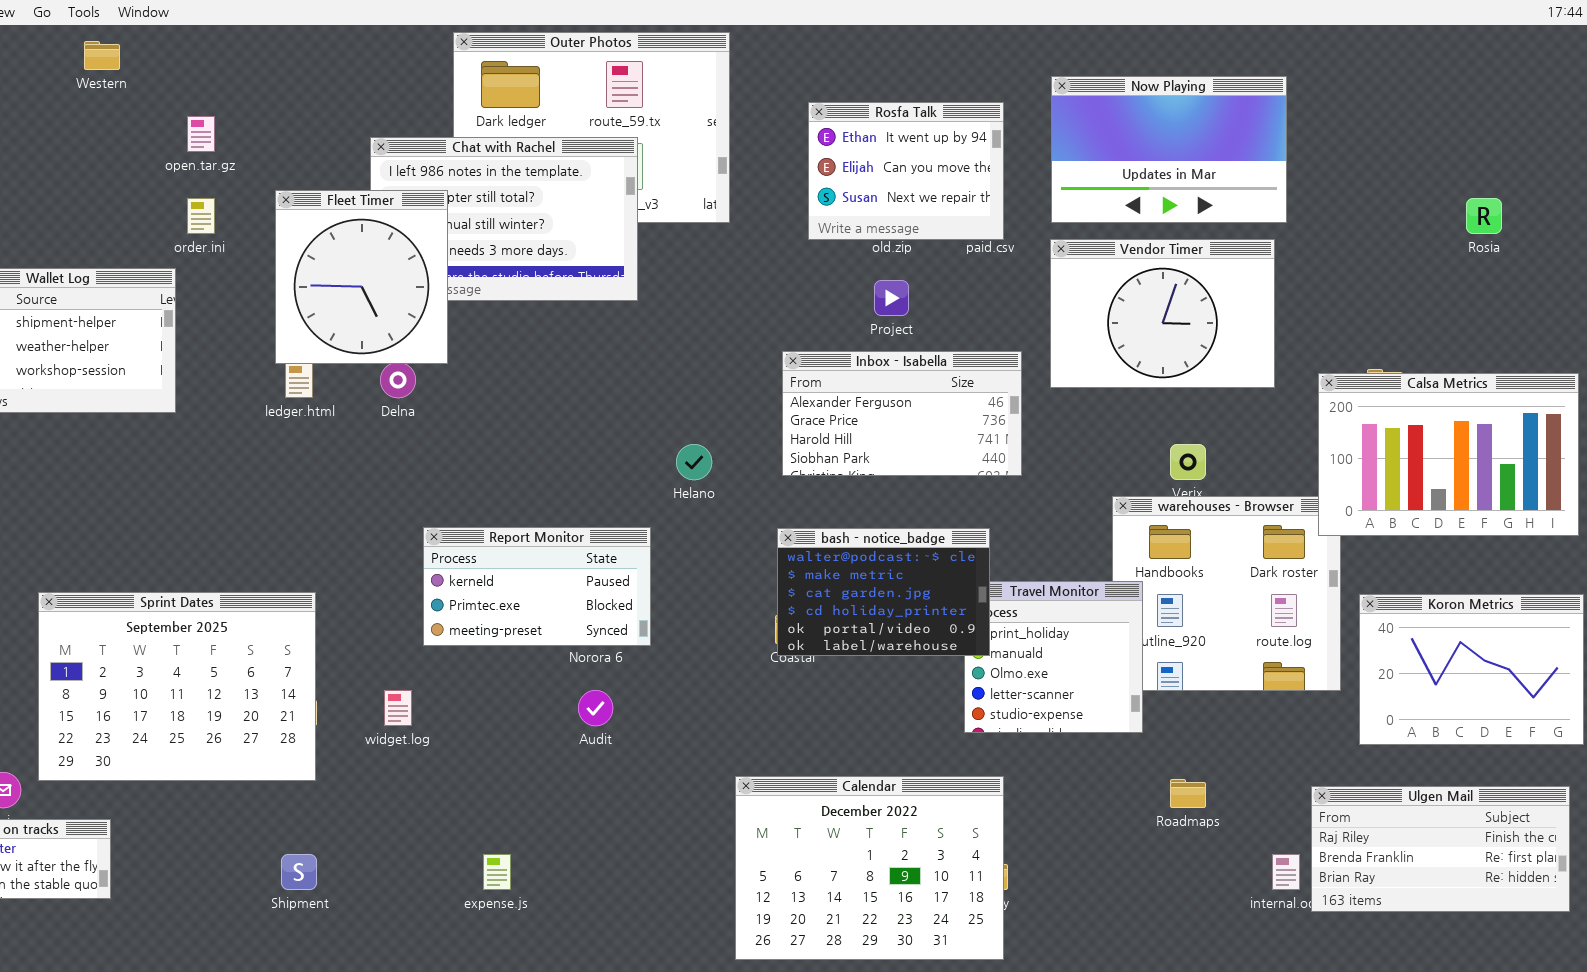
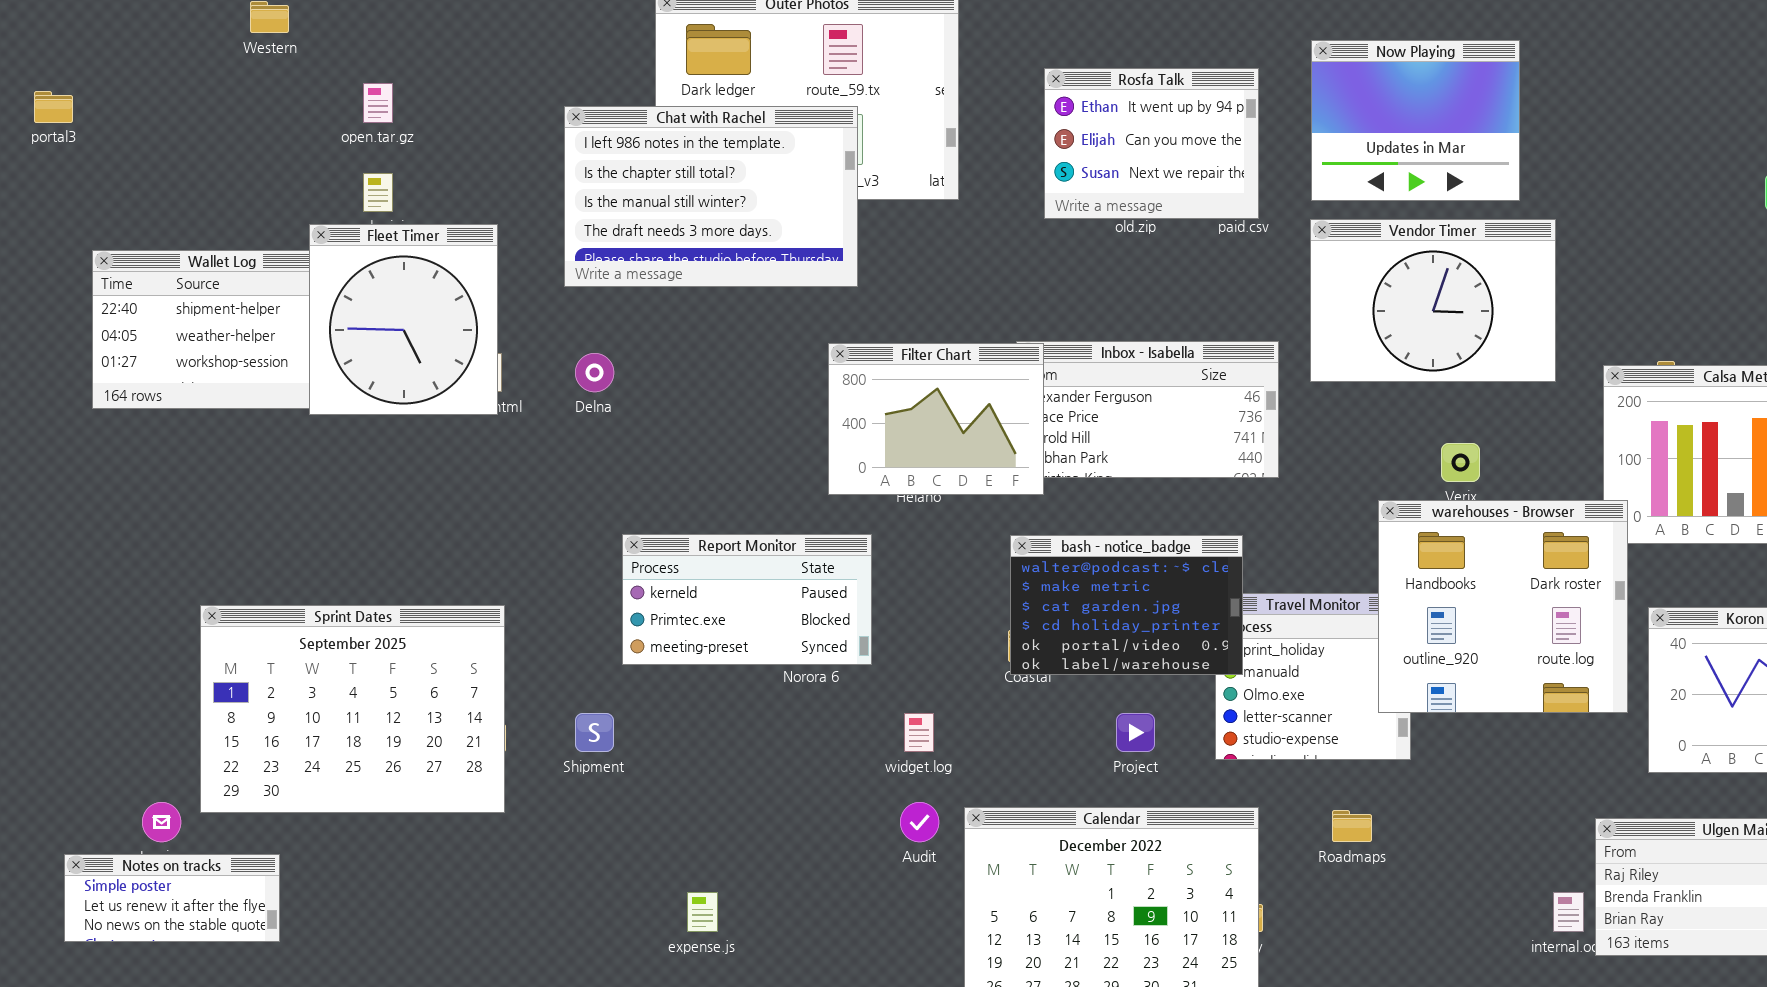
Now Playing: [1051,76,1287,223] -> [1311,40,1520,201], resized
Fleet Timer: [275,190,448,364] -> [309,224,498,415], moved
Project: [874,280,909,316] -> [1116,713,1155,752], moved
Filter Chart: none -> [828,343,1044,495], opened
warehouses - Browser: [1112,496,1341,691] -> [1378,500,1628,713], raised
widget.log: [384,690,412,726] -> [904,713,934,752], moved
Audit: [578,690,613,726] -> [900,802,939,842], moved
Roadmaps: [1170,779,1206,808] -> [1332,810,1372,842], moved
Shipment: [281,854,317,890] -> [575,713,614,752], moved

